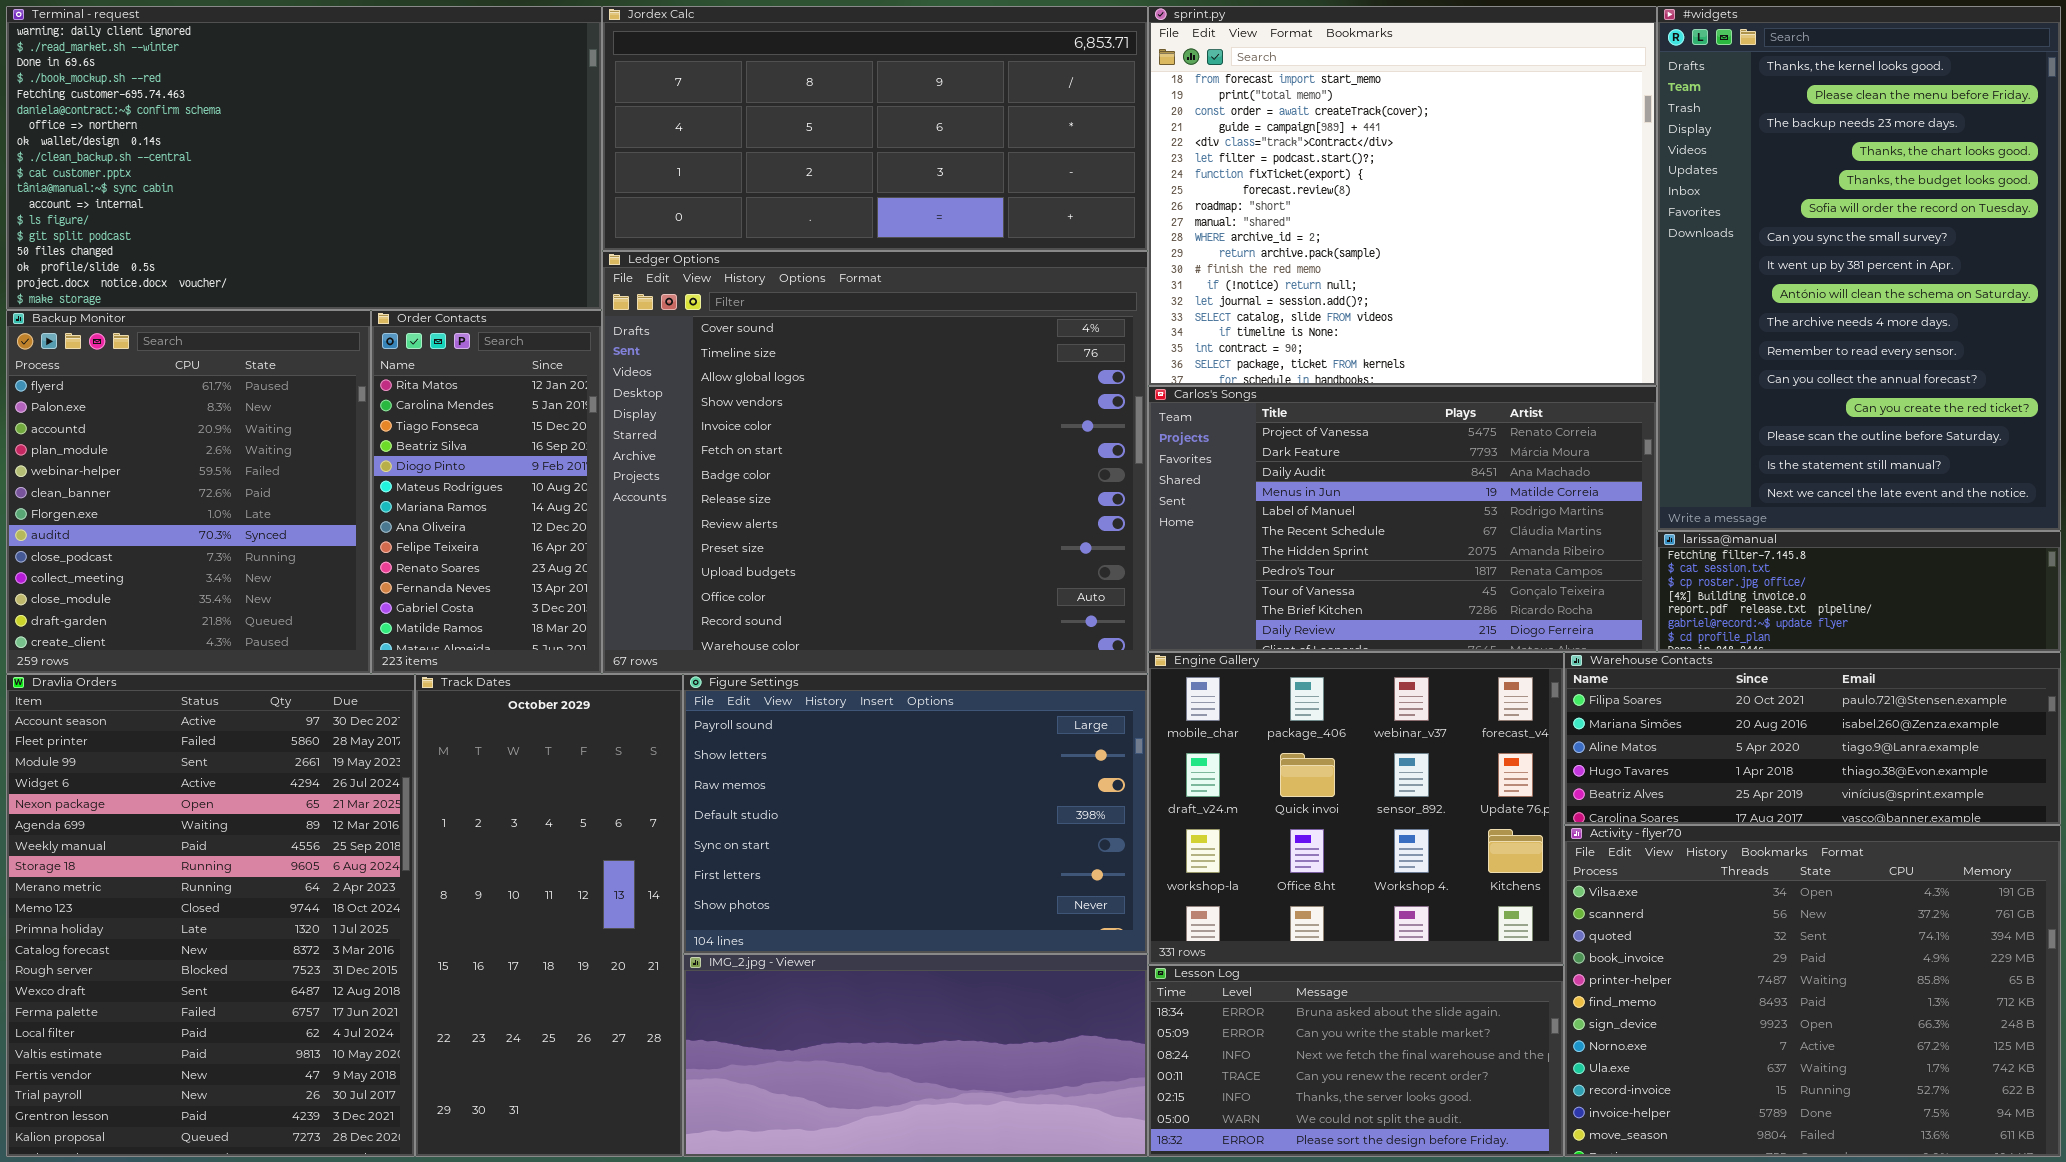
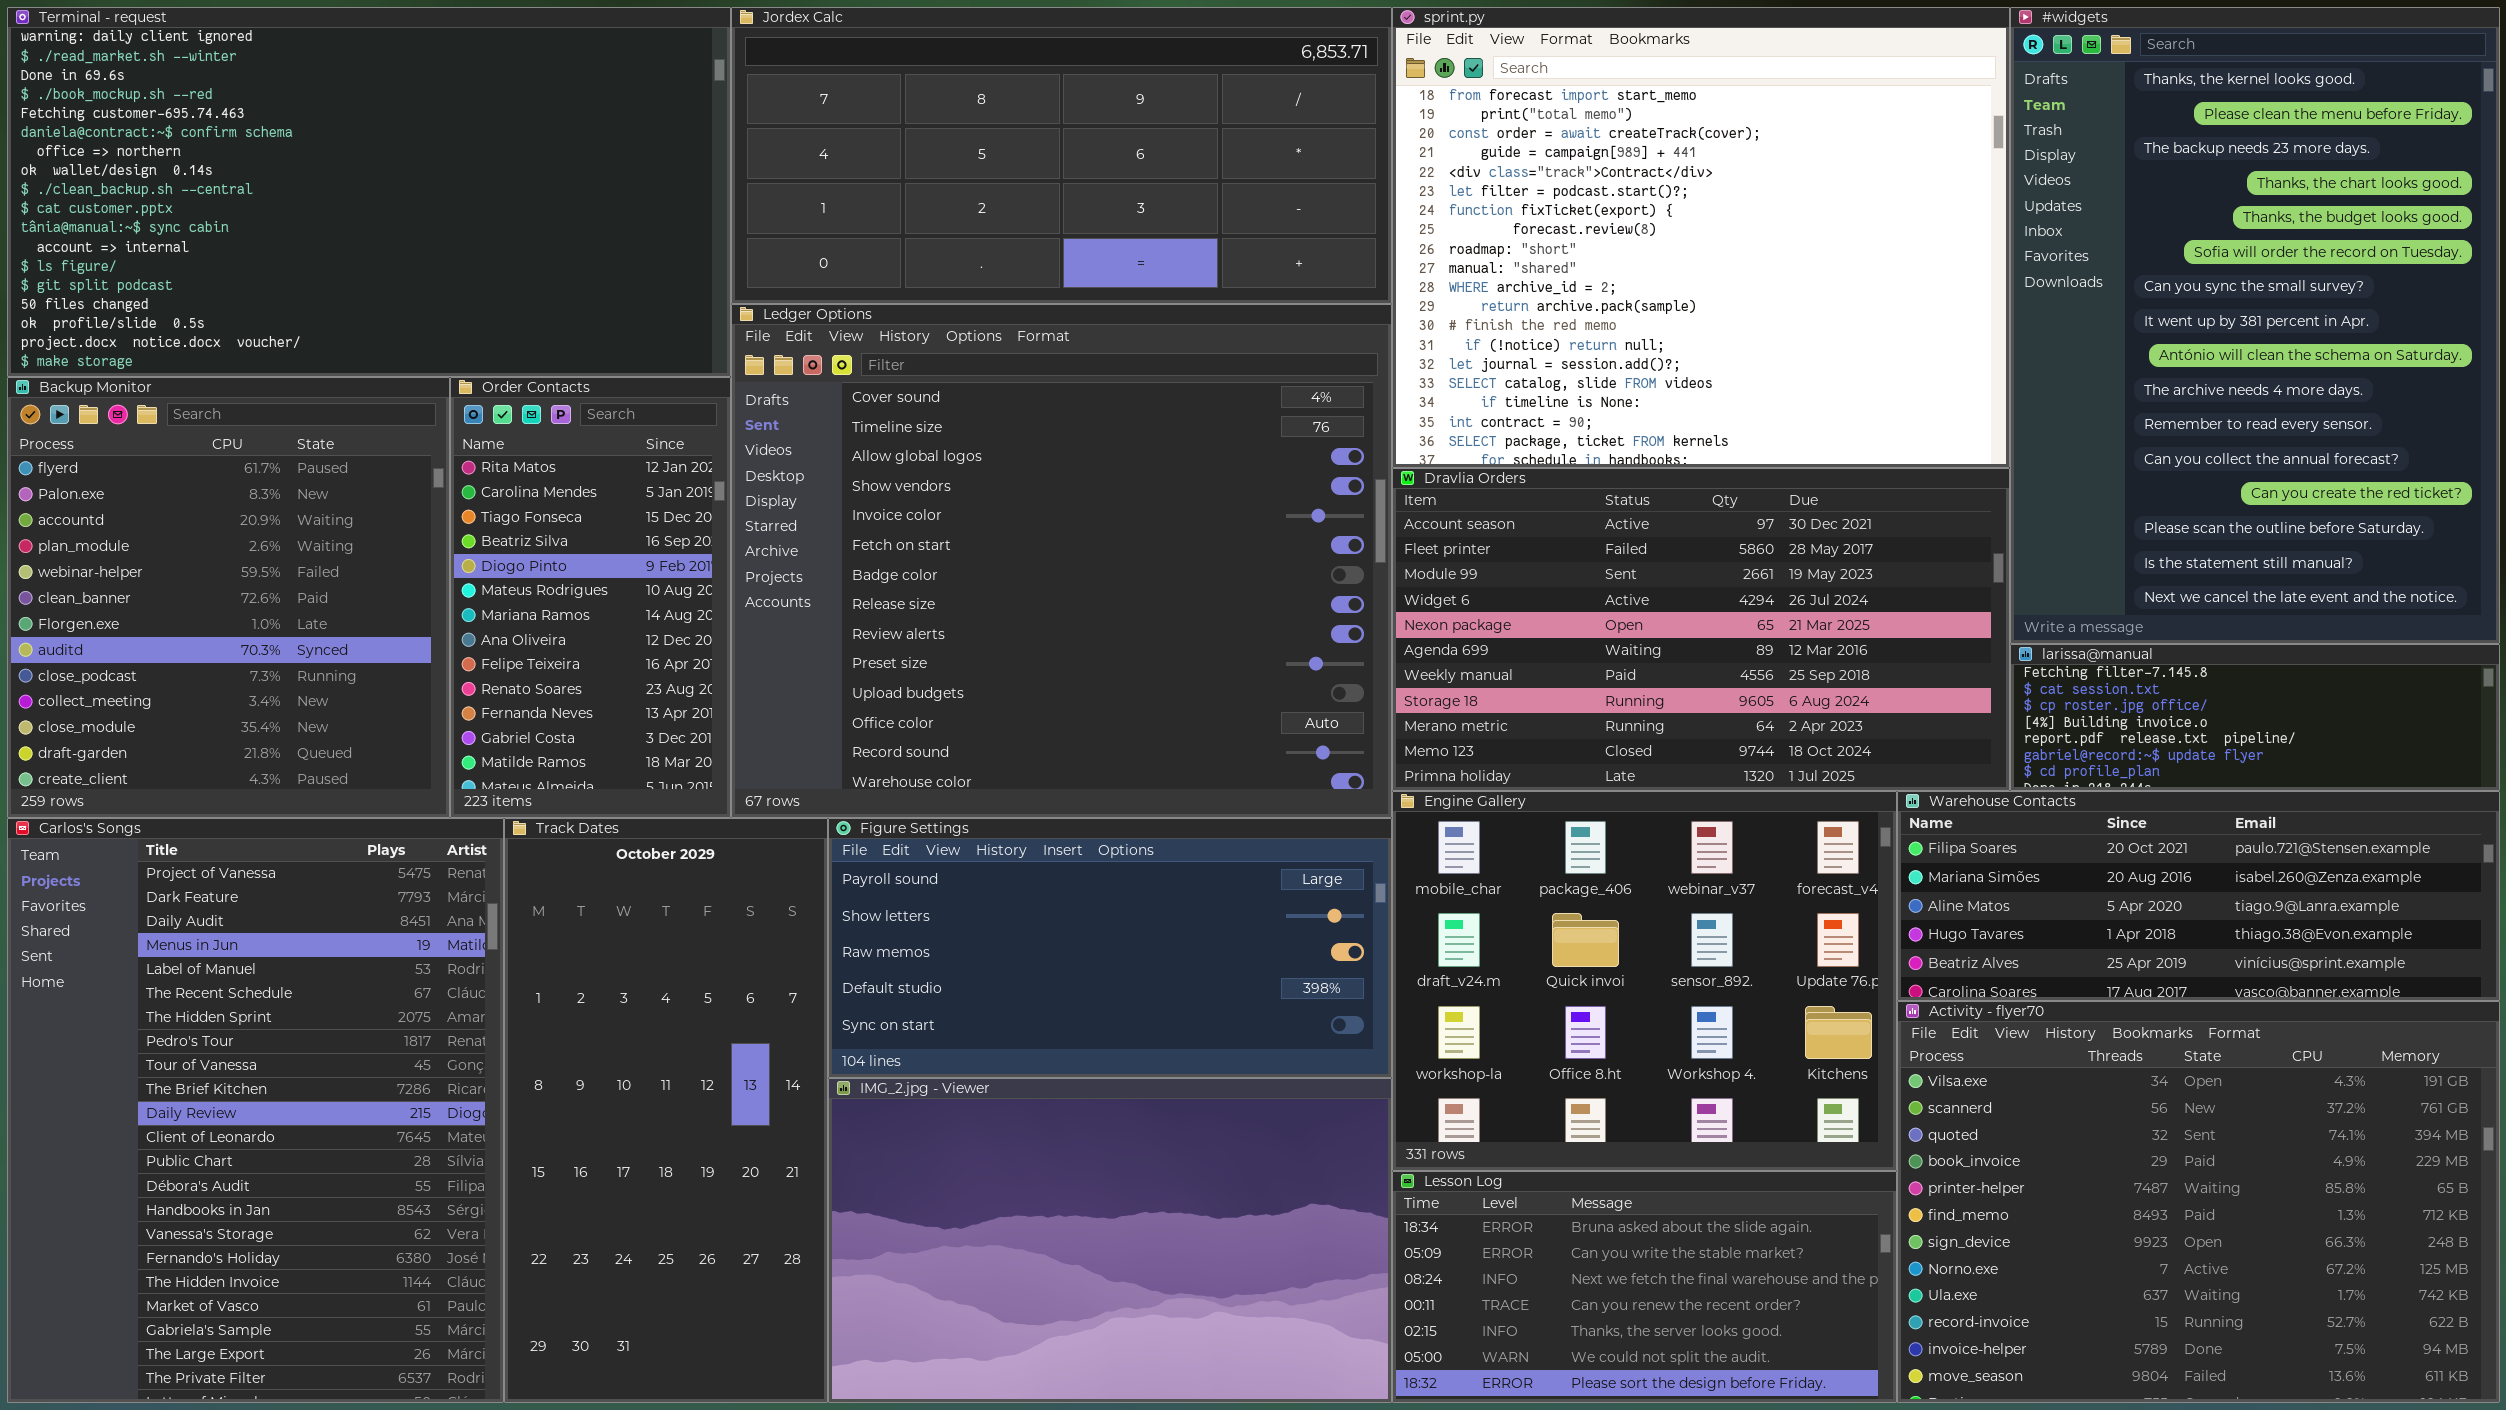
Carlos's Songs: [1148,386,1657,652] -> [7,818,504,1403], moved, resized
Dravlia Orders: [6,674,415,1157] -> [1392,468,2010,791], moved, resized
Figure Settings: [683,674,1148,954] -> [828,818,1392,1078], resized
IMG_2.jpg - Viewer: [683,954,1148,1157] -> [828,1078,1392,1403], resized

